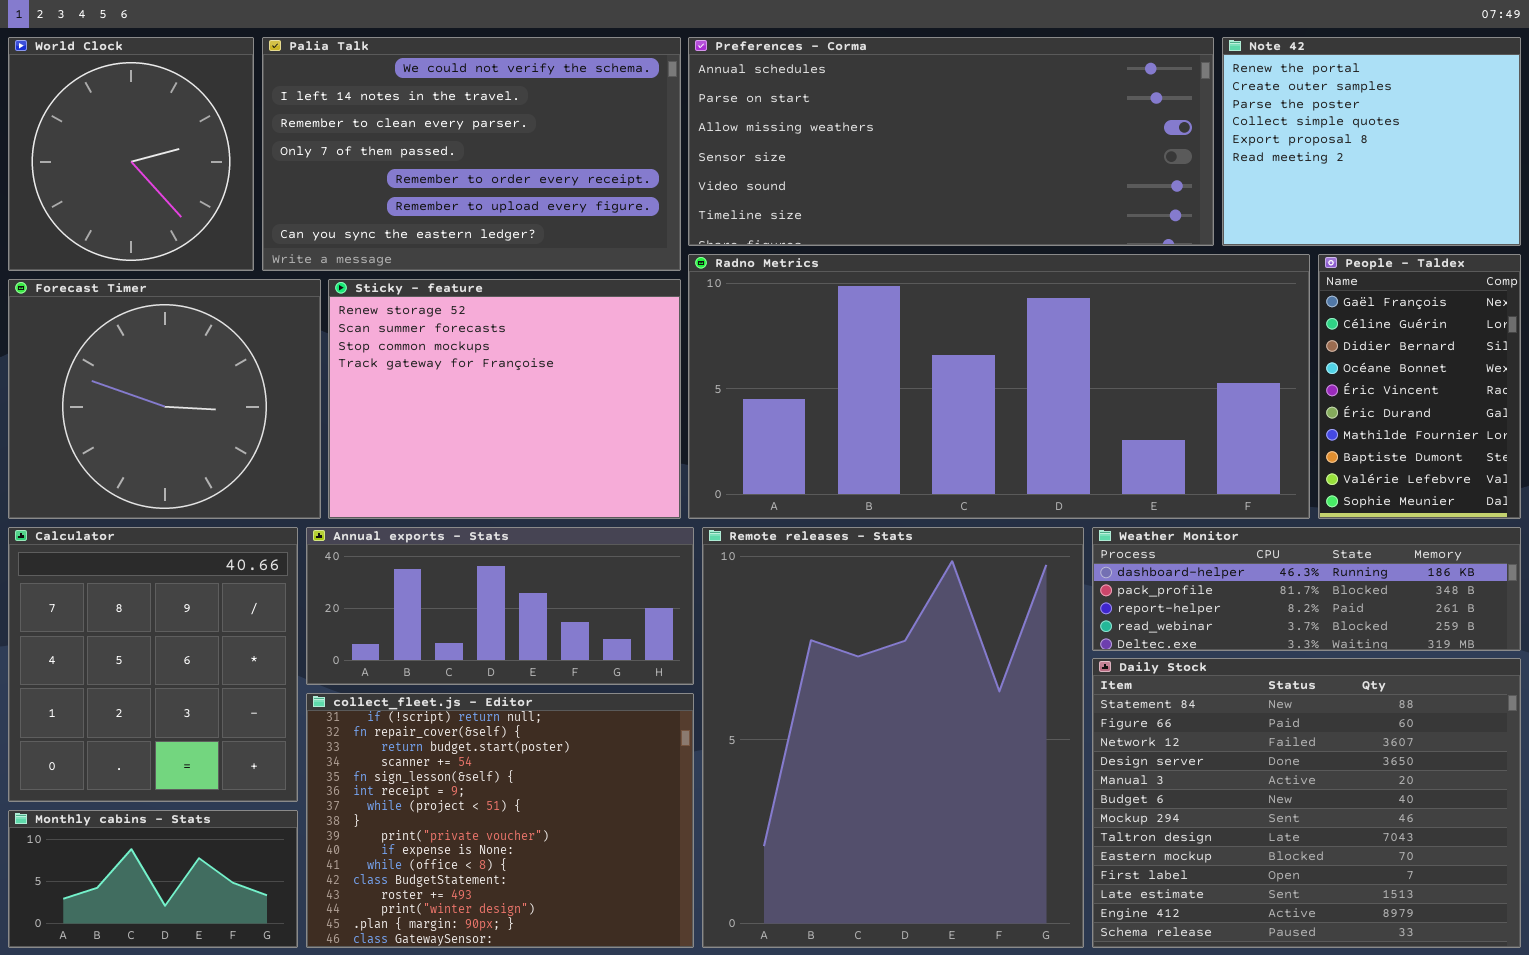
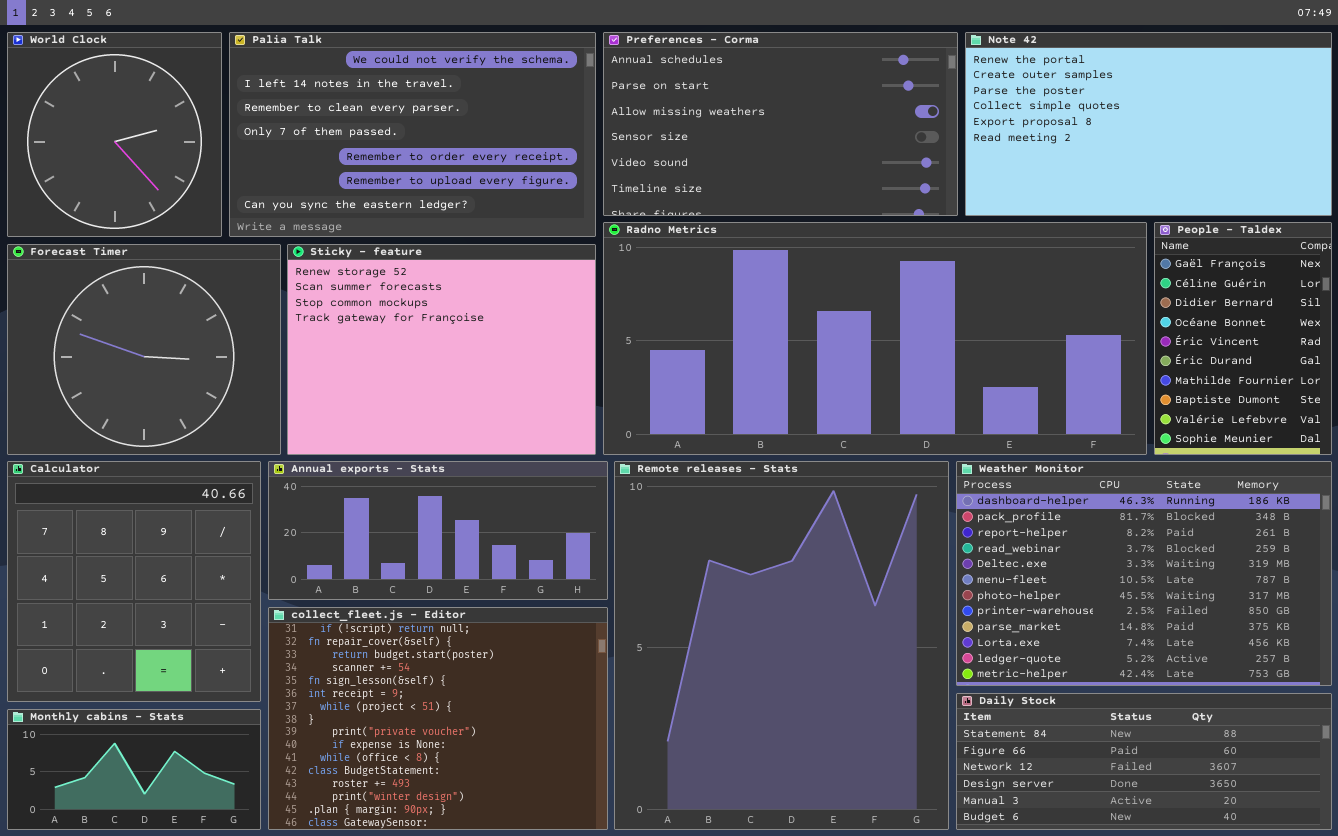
Preferences - Corma: [688,37,1214,246] -> [603,32,958,216], resized
Note 42: [1222,37,1521,246] -> [965,32,1332,216], resized
Weather Monitor: [1092,527,1521,651] -> [956,461,1332,686], resized
Daily Stock: [1092,658,1521,948] -> [956,693,1332,830], resized

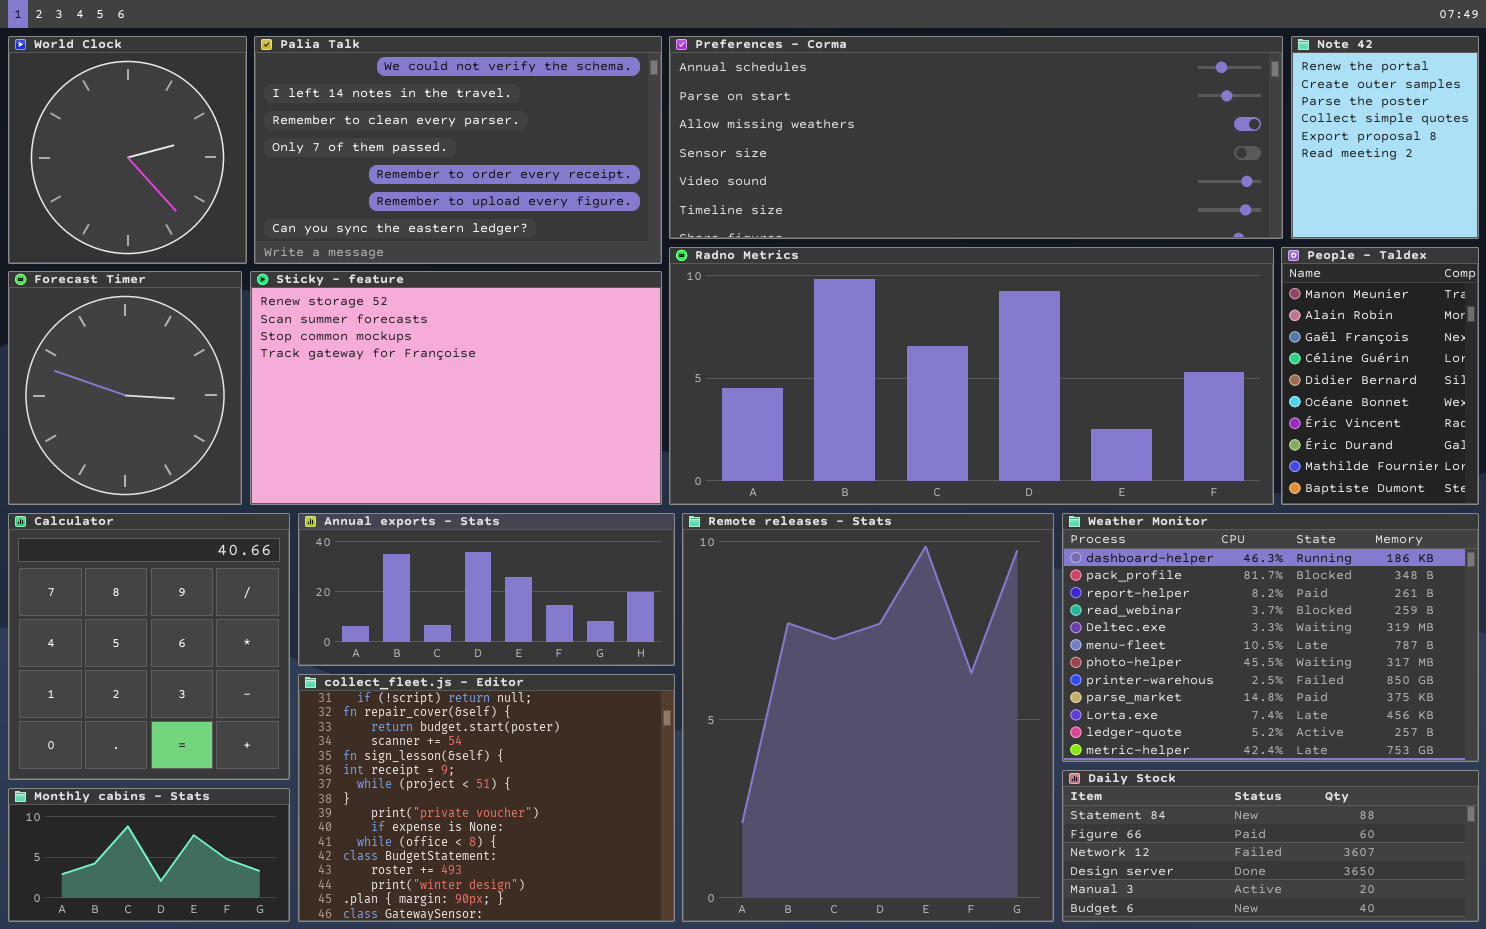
Preferences - Corma: [603,32,958,216] -> [669,36,1283,239], resized
Note 42: [965,32,1332,216] -> [1291,36,1479,239], resized
People - Taldex: [1154,222,1332,455] -> [1281,247,1479,505], scrolled up 2 rows
Forecast Timer: [7,244,281,455] -> [8,271,242,505], resized
Sticky - feature: [287,244,596,455] -> [250,271,662,505], resized

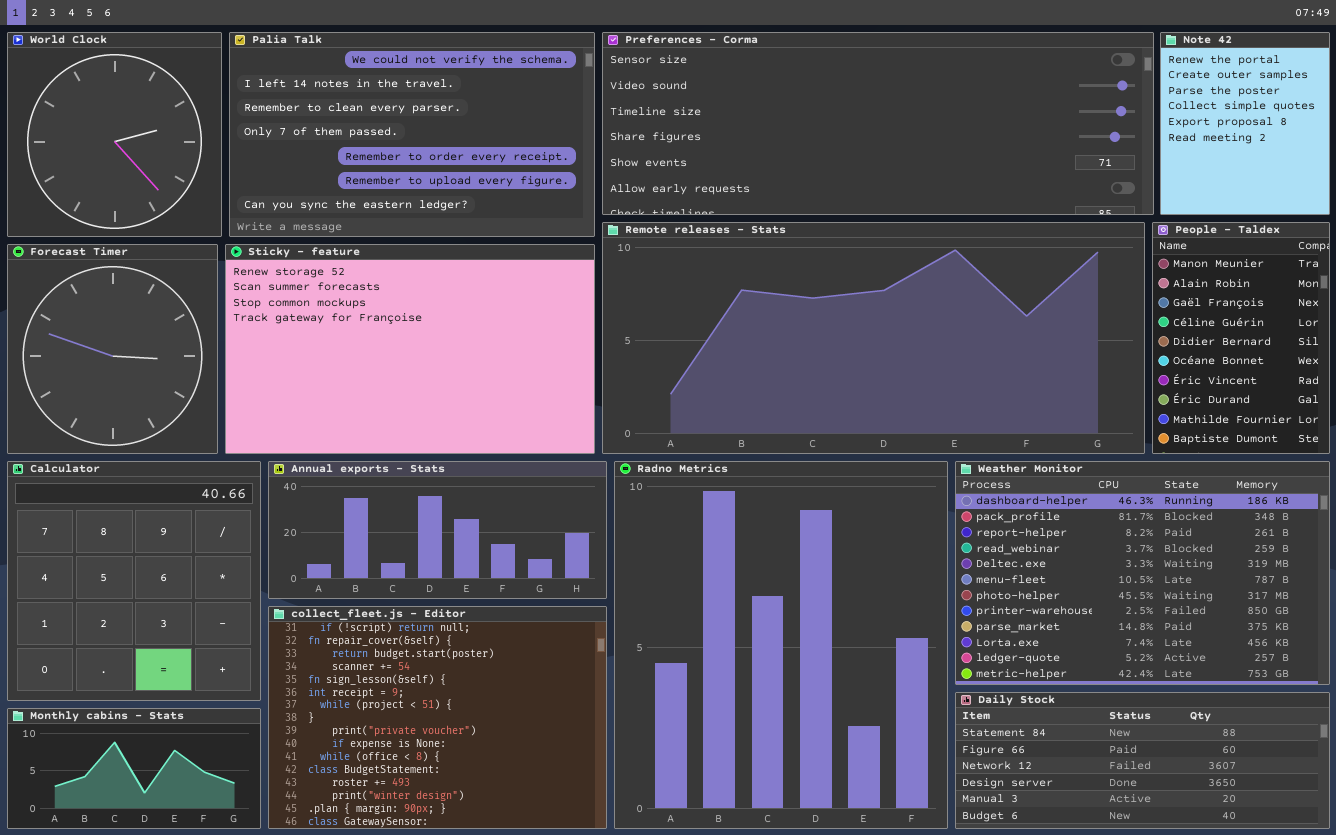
Preferences - Corma: [669,36,1283,239] -> [602,32,1154,215], scrolled down 3 rows
Radno Metrics: [669,247,1274,505] -> [614,461,948,829], moved, resized
Remote releases - Stats: [682,513,1054,922] -> [602,222,1145,454], moved, resized

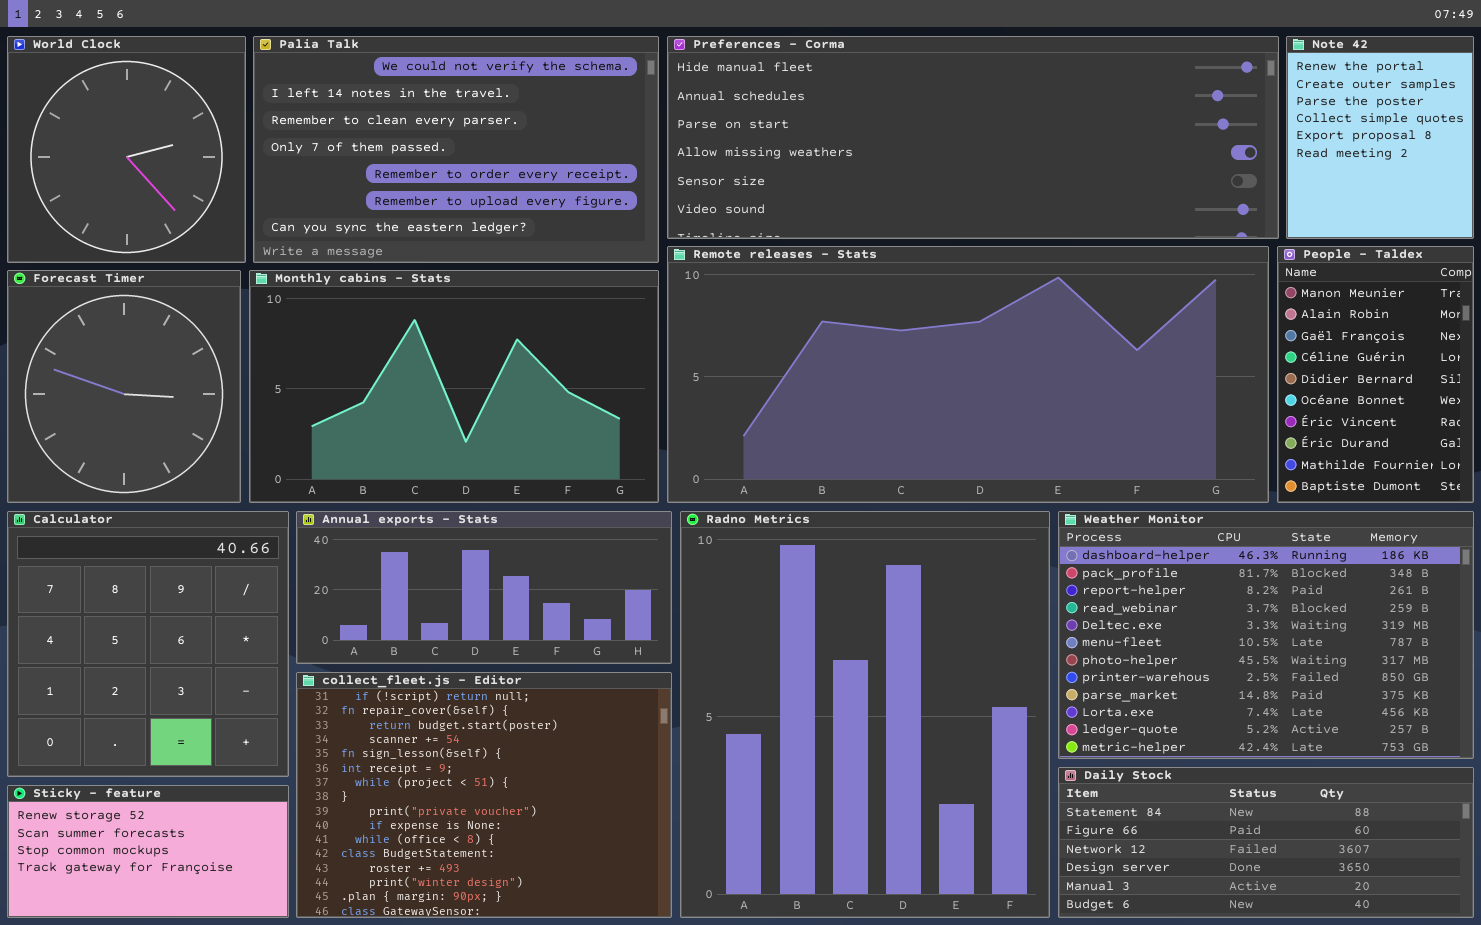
Preferences - Corma: [602,32,1154,215] -> [667,36,1279,239], scrolled up 4 rows
Sticky - feature: [225,244,595,454] -> [7,785,289,918], moved, resized
Monthly cabins - Stats: [7,708,261,829] -> [249,270,659,503], moved, resized

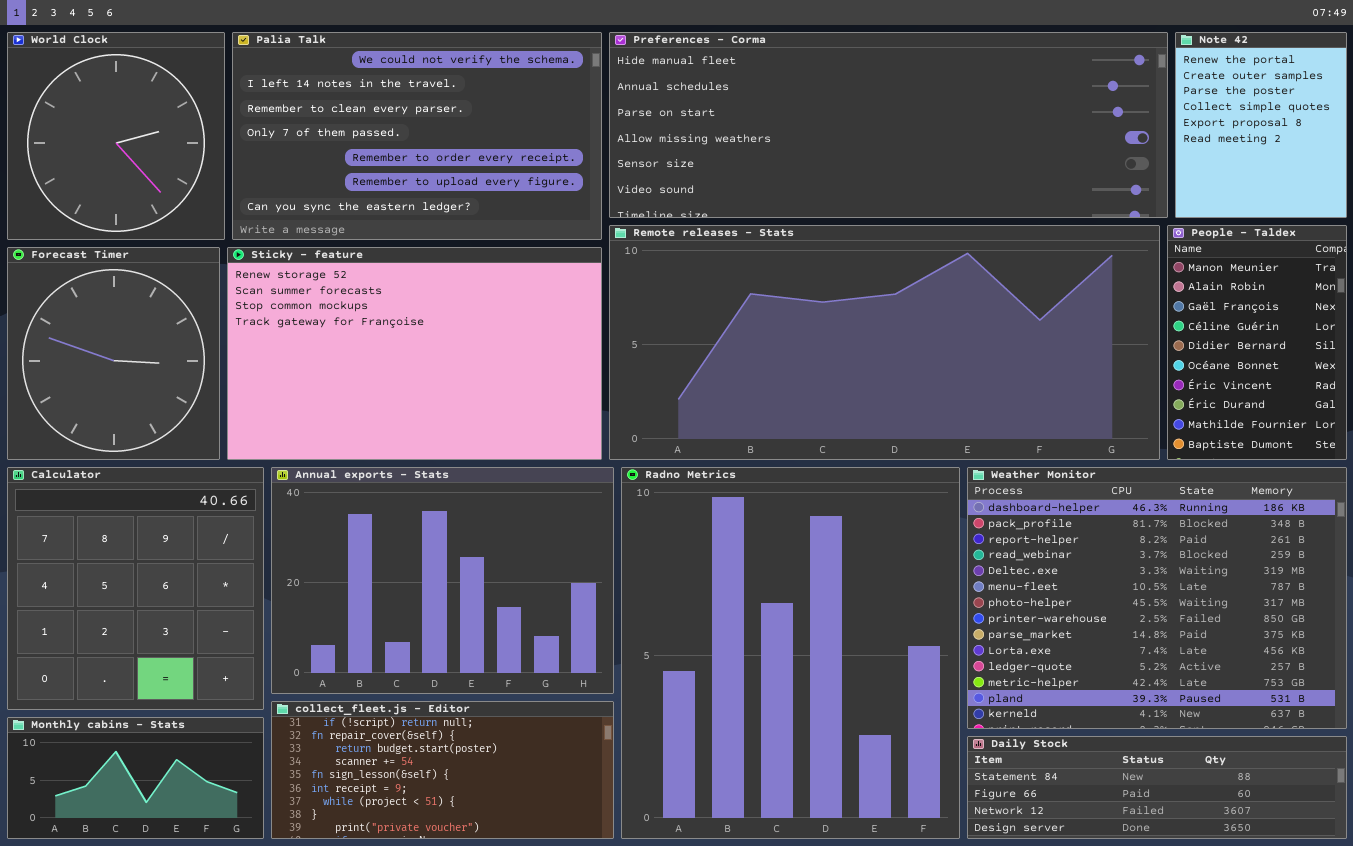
Monthly cabins - Stats: [249,270,659,503] -> [7,717,264,839], moved, resized
Annual exports - Stats: [296,511,672,664] -> [271,467,614,694], resized
Weather Monitor: [1058,511,1474,759] -> [967,467,1347,729], resized
collect_fleet.js - Editor: [296,672,672,918] -> [271,701,614,839], resized
Daily Stock: [1058,767,1474,918] -> [967,736,1347,839], resized
Sticky - feature: [7,785,289,918] -> [227,247,602,460], moved, resized

